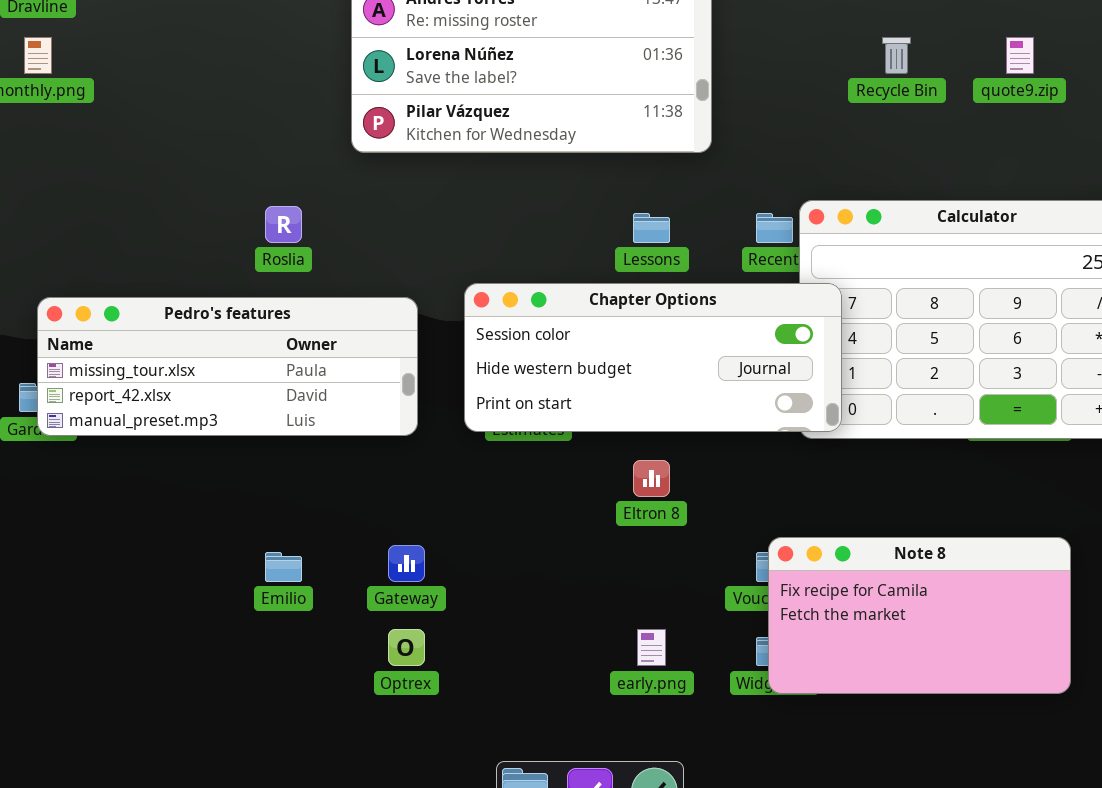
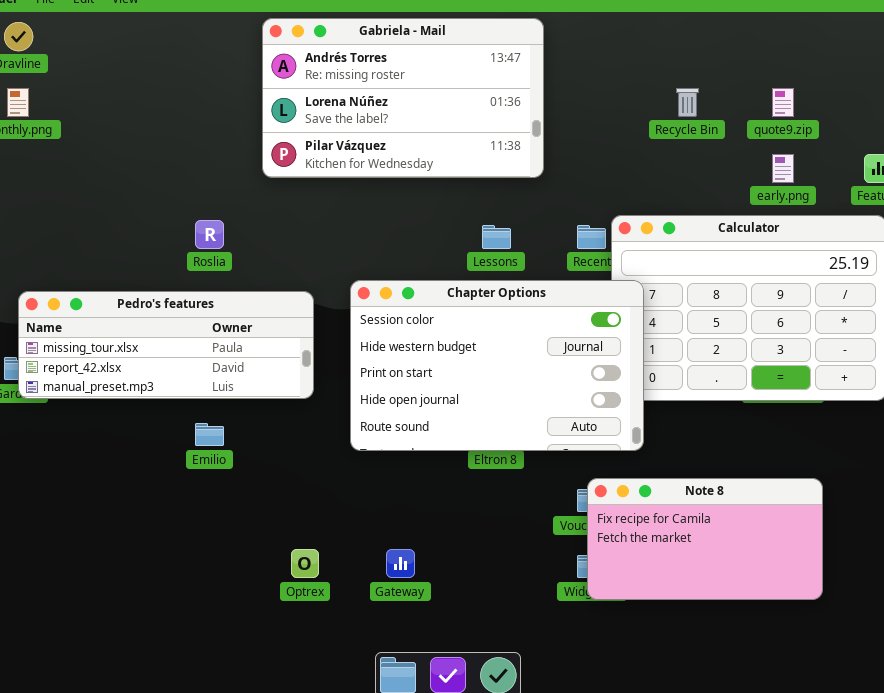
Chapter Options: [464,283,842,432] -> [350,280,644,451], resized
Gateway: [388,545,425,582] -> [386,549,415,578], moved
Emilio: [265,552,302,582] -> [195,423,224,446], moved
early.png: [637,629,666,666] -> [772,154,794,183], moved

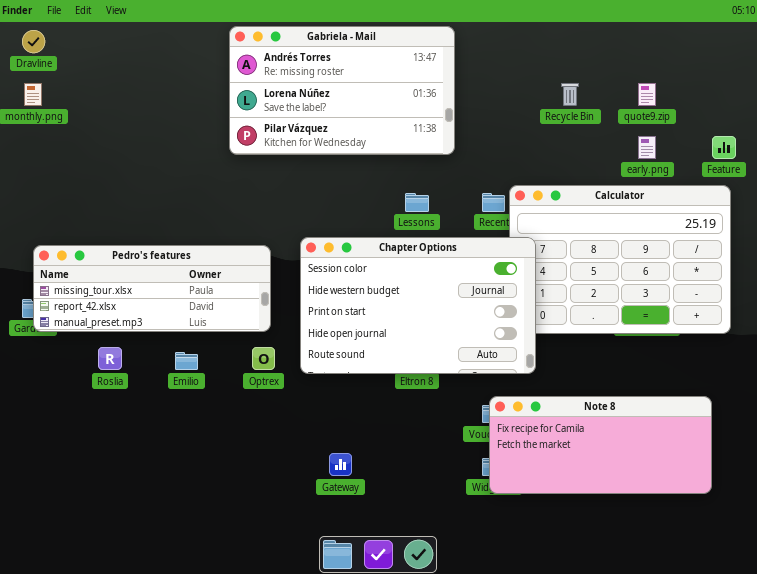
Roslia: [195,220,224,249] -> [98,347,122,370], moved
Note 8: [587,478,823,600] -> [489,396,712,494], resized
Optrex: [291,549,319,578] -> [252,347,275,370], moved

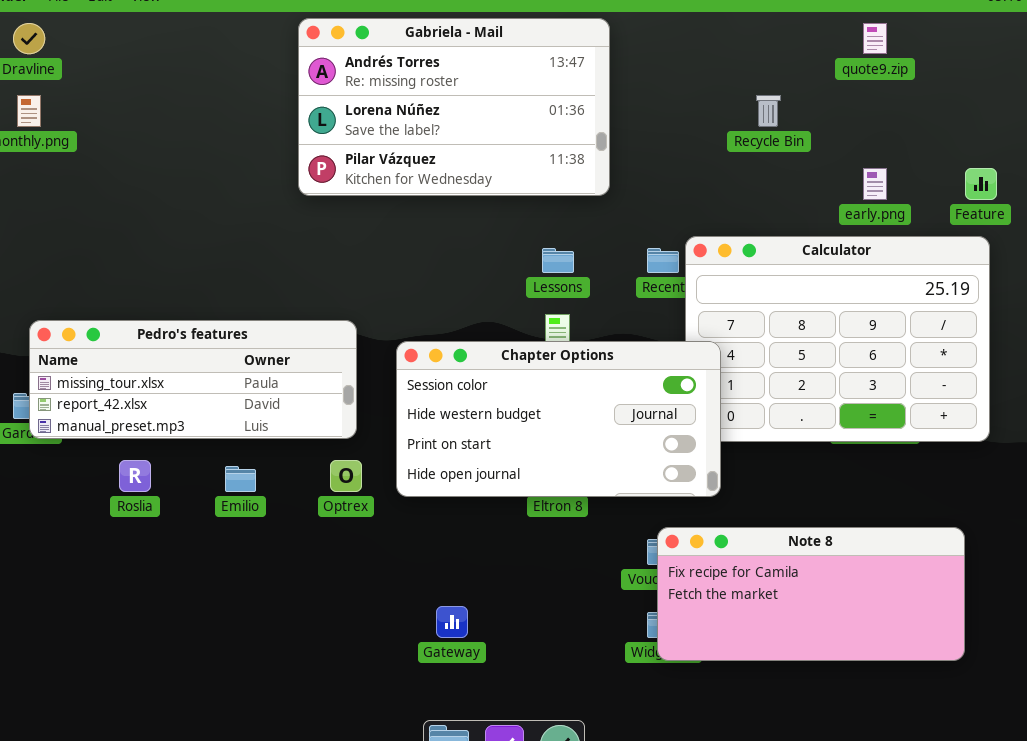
quote9.zip: [638,83,656,106] -> [863,23,887,54], moved
Chapter Options: [300,237,536,374] -> [396,341,721,497], resized

